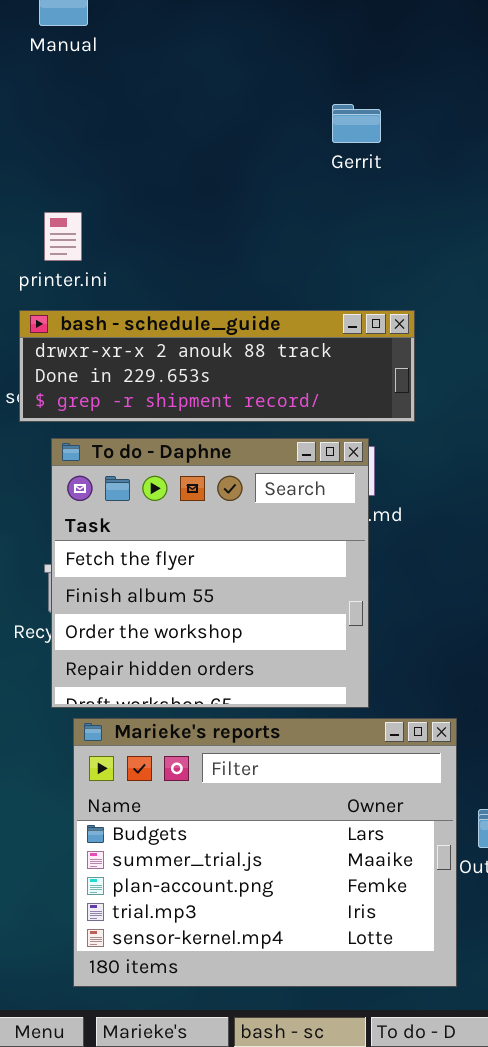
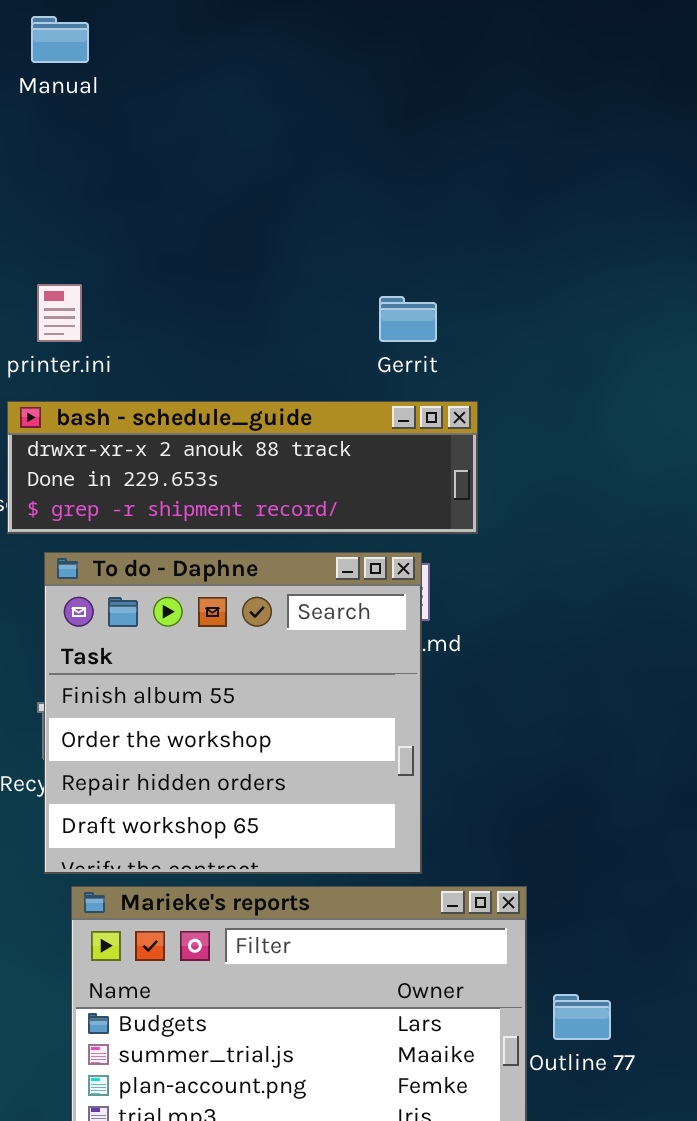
Gerrit: [332,104,381,143] -> [379,296,437,342], moved
To do - Daphne: [51,438,369,708] -> [44,552,422,874], scrolled down 1 row

